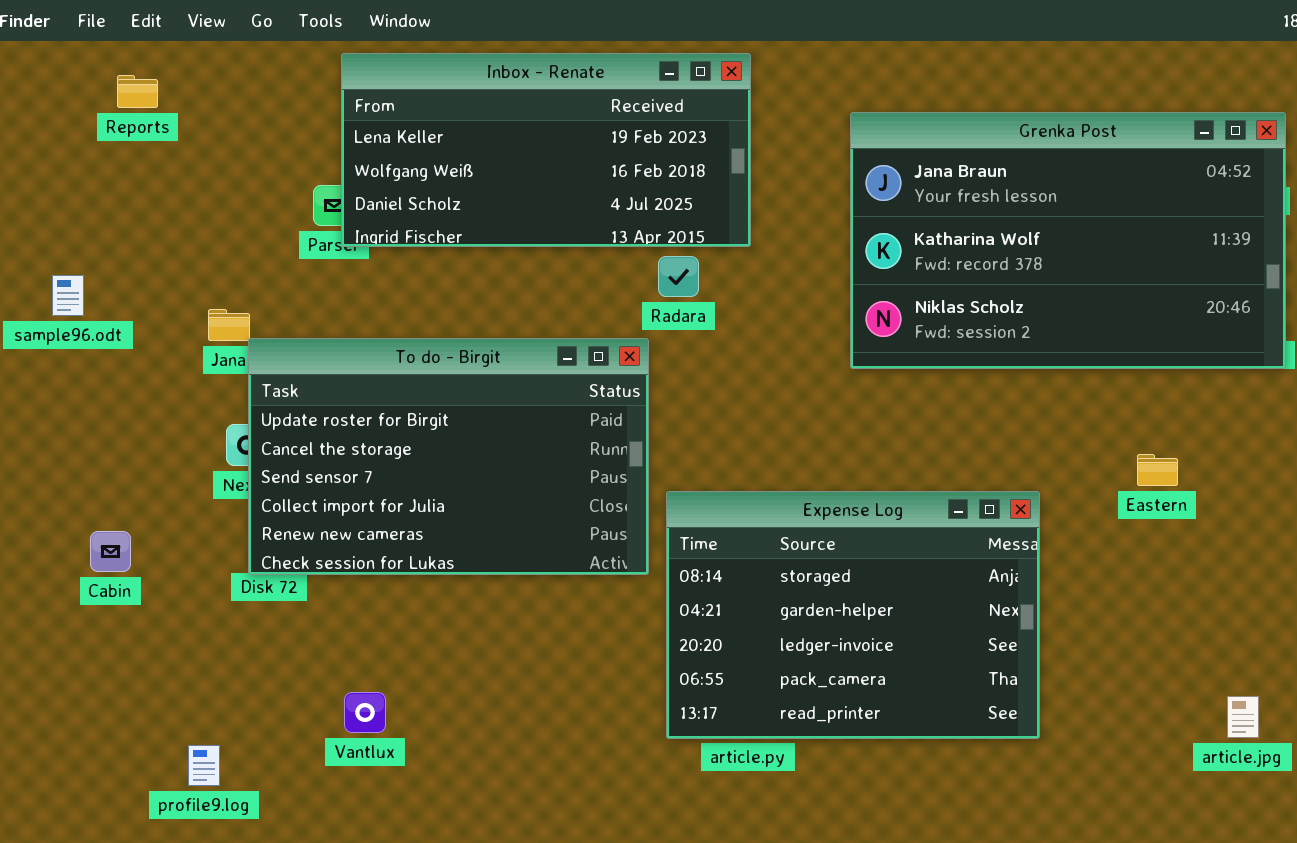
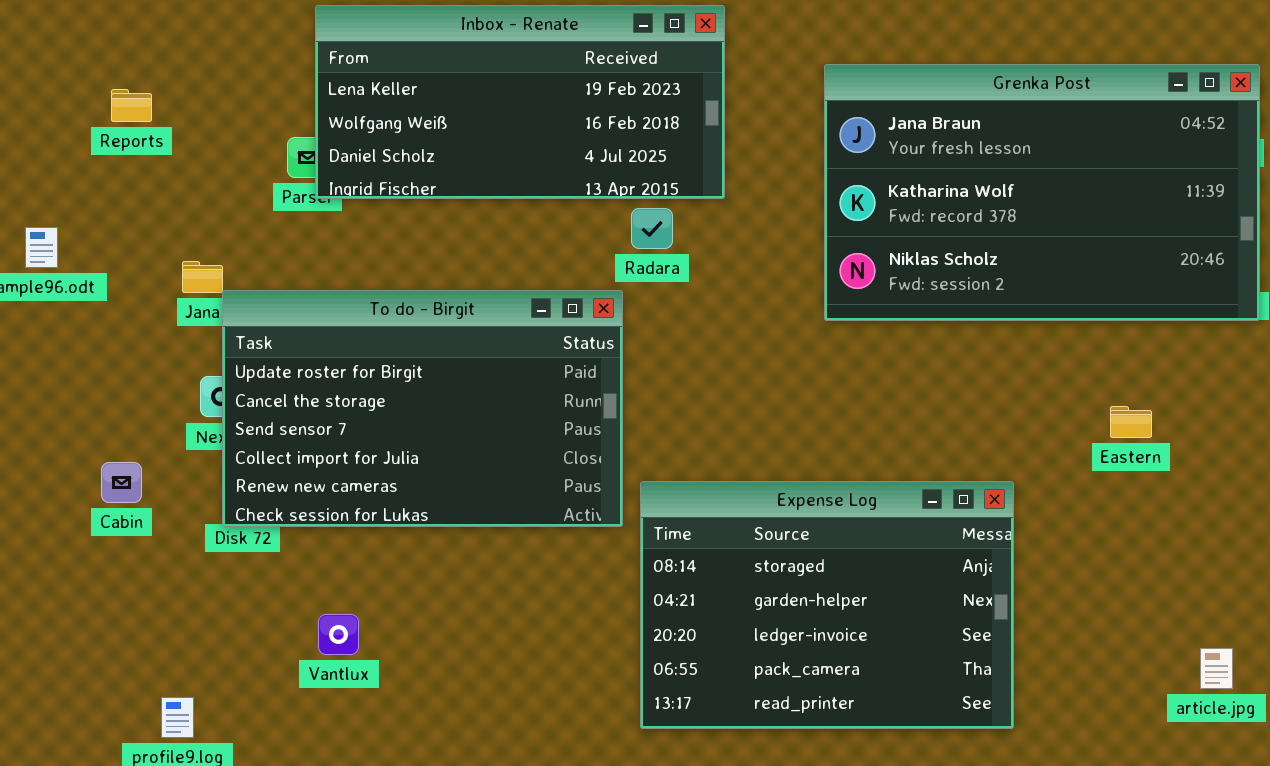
Reports: [117,75,158,108] -> [111,89,152,122], moved
Expense Log: [666,491,1040,739] -> [640,481,1014,729], moved
Cabin: [90,531,131,572] -> [101,462,142,503], moved
Vantlux: [344,692,386,733] -> [318,614,359,655], moved

